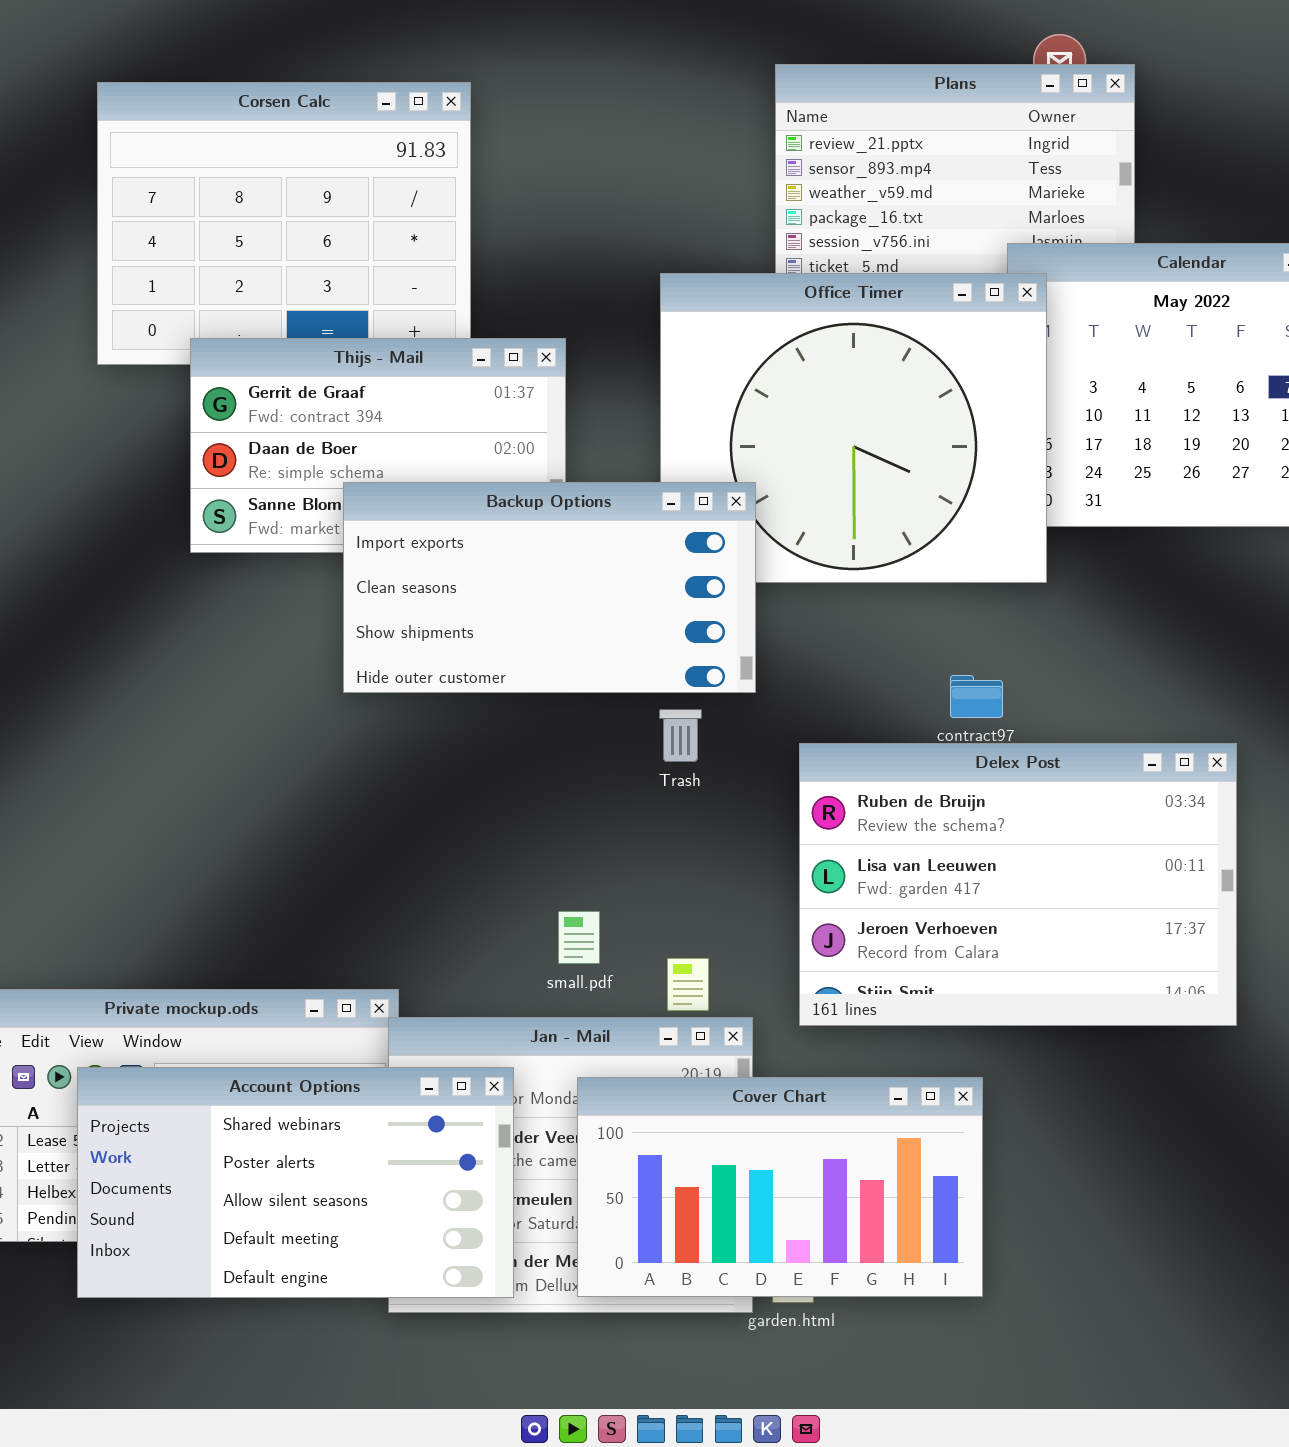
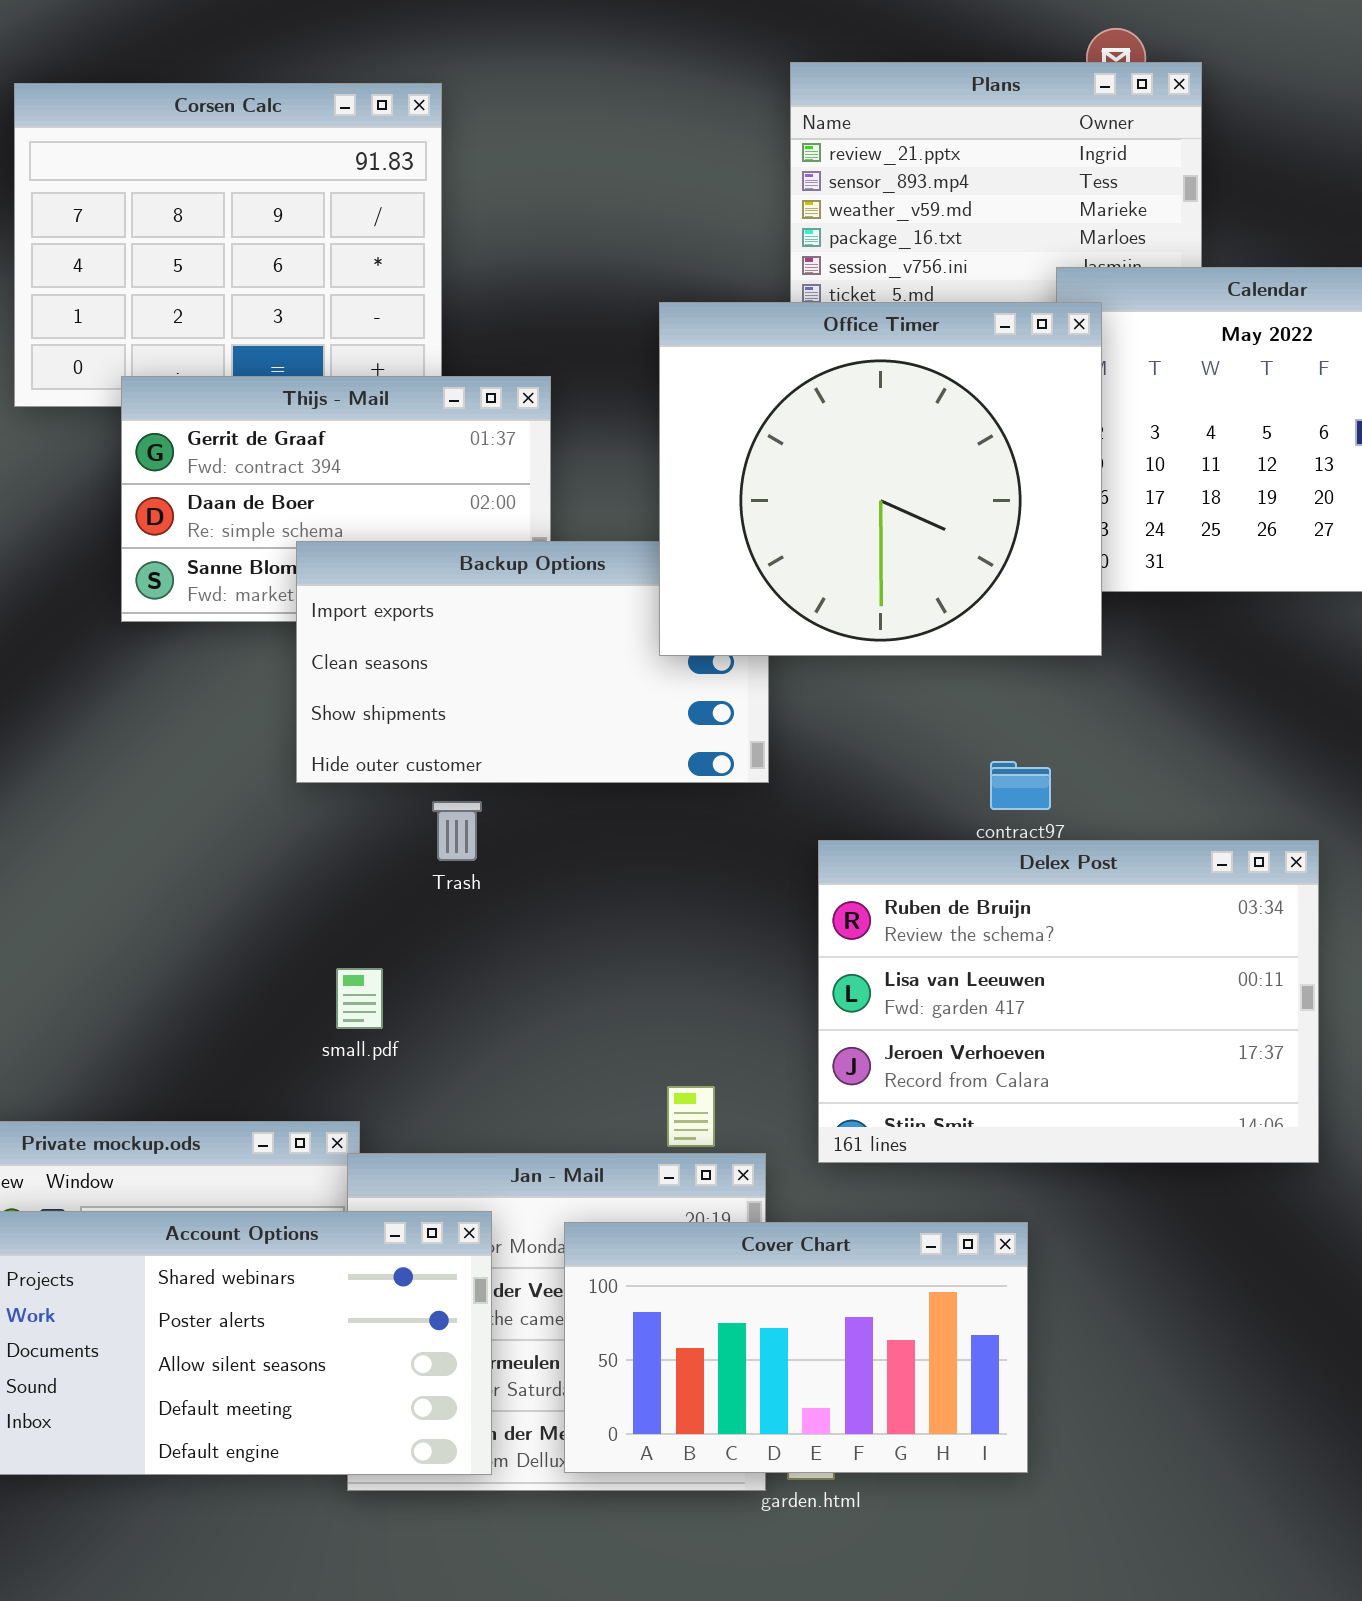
Office Timer: [660,273,1047,583] -> [659,302,1102,656], raised
Trash: [659,709,702,762] -> [432,801,482,861], moved
small.pdf: [558,911,600,964] -> [336,968,383,1029], moved

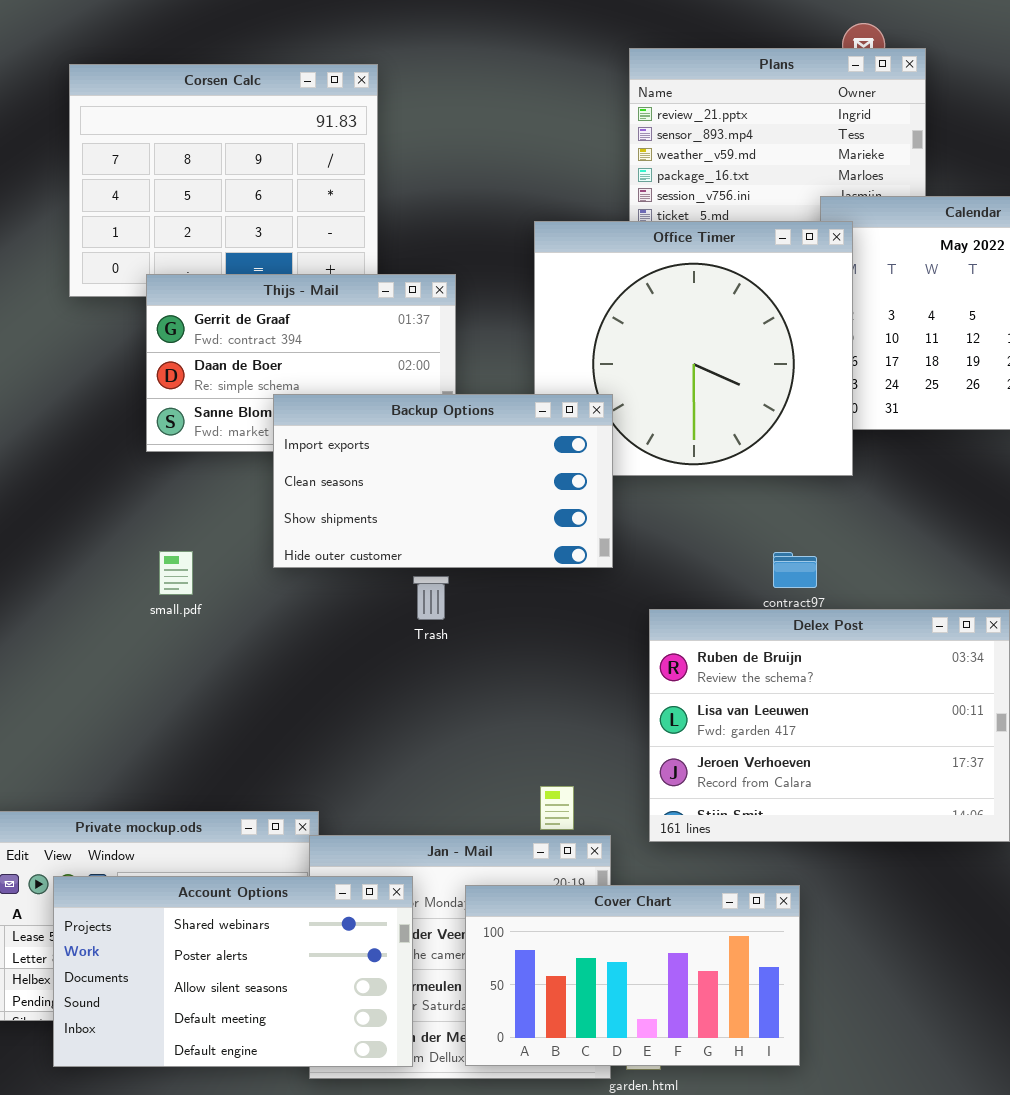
Backup Options: [296,541,769,783] -> [273,394,613,568], raised
Trash: [432,801,482,861] -> [413,576,449,620], moved
small.pdf: [336,968,383,1029] -> [159,551,193,595], moved

